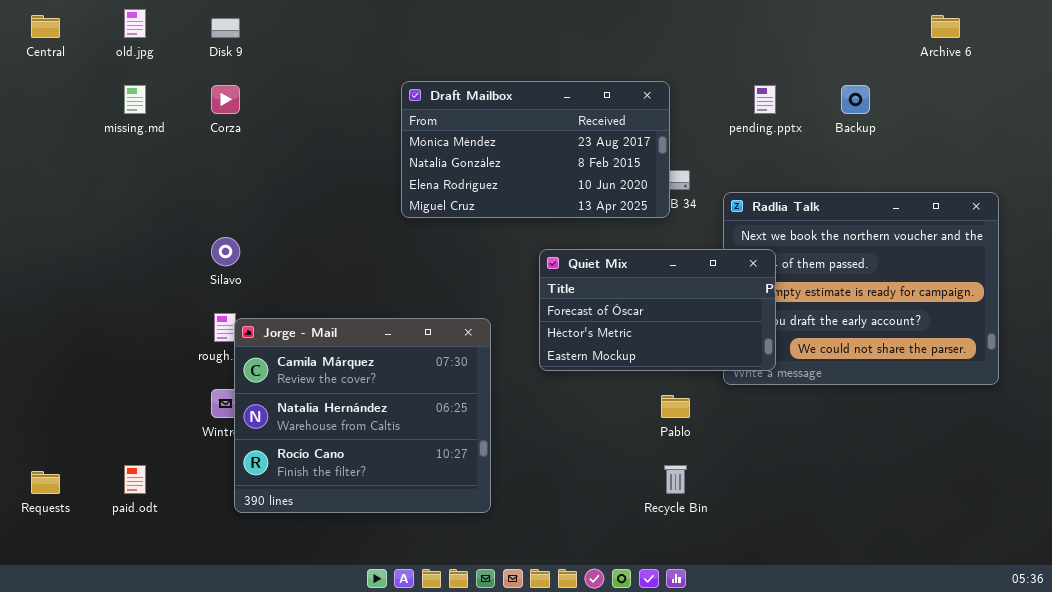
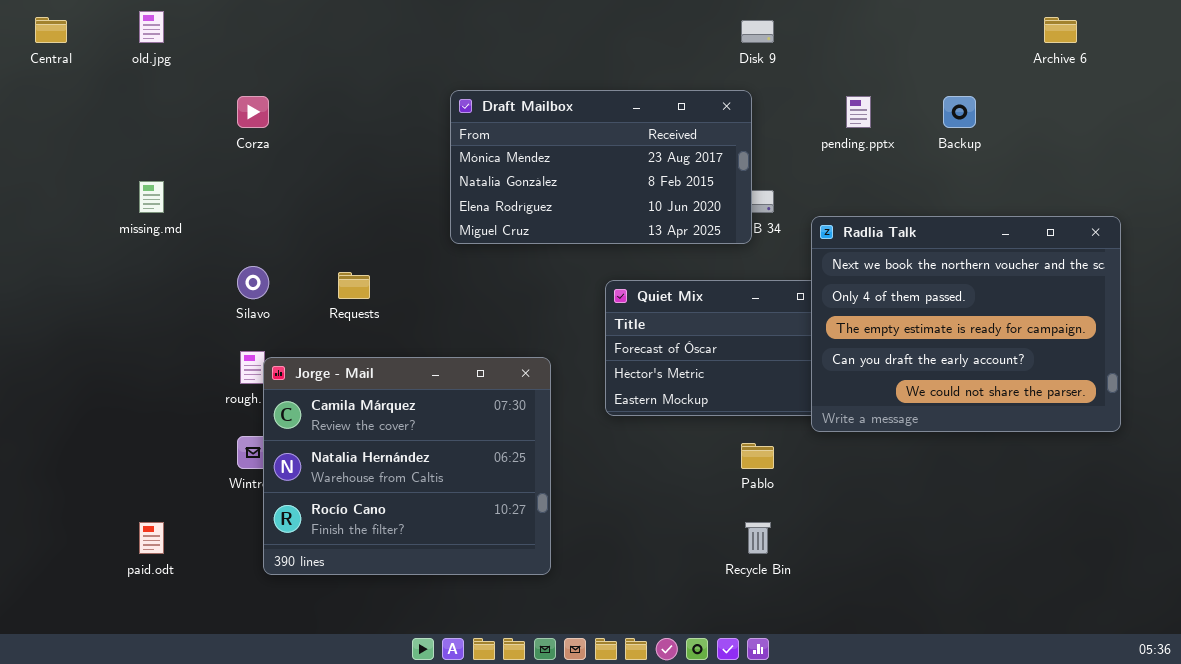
Disk 9: [211,18,240,38] -> [741,20,774,43], moved
missing.md: [124,85,146,114] -> [139,181,164,213], moved
Radlia Talk: [723,192,999,385] -> [811,216,1121,432], raised
Requests: [31,471,60,494] -> [338,272,370,299], moved

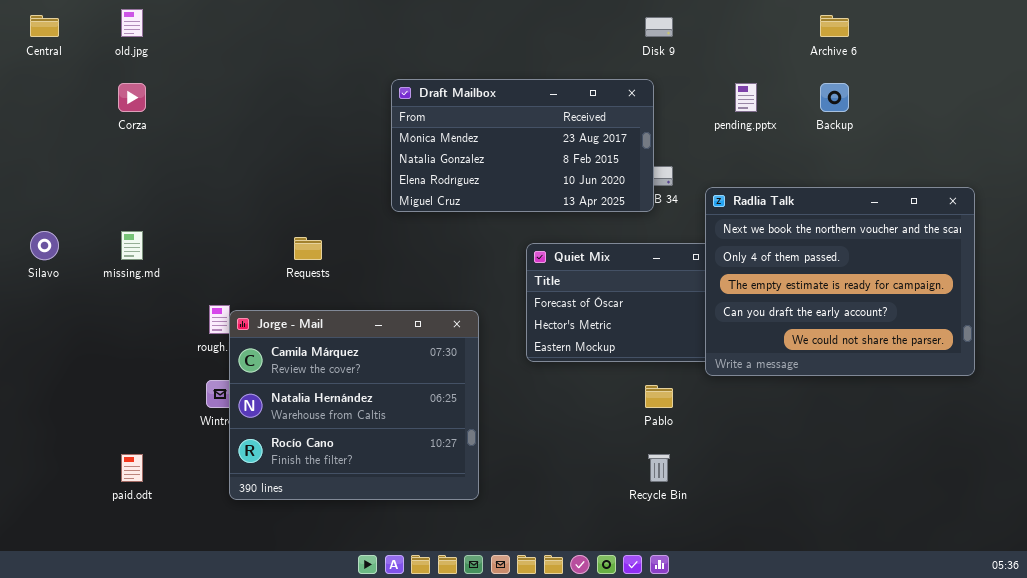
Archive 6: [1044,17,1077,43] -> [820,15,849,37], moved
Corza: [237,96,269,128] -> [118,83,146,112], moved
missing.md: [139,181,164,213] -> [121,231,143,260], moved
Silavo: [237,266,269,299] -> [30,231,59,260], moved

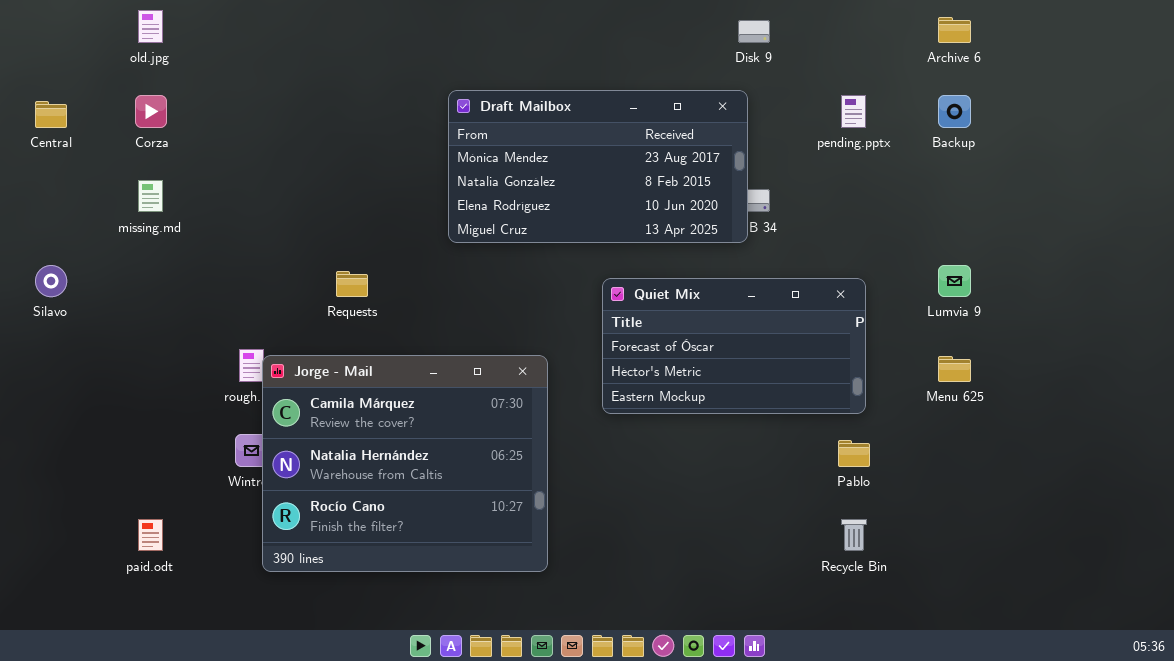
Central: [30,15,59,37] -> [35,101,67,128], moved
Radlia Talk: [705,187,975,376] -> none, closed
missing.md: [121,231,143,260] -> [138,180,163,212], moved
Pablo: [645,385,673,408] -> [838,440,870,467], moved
Recycle Bin: [648,454,670,482] -> [841,519,867,551], moved

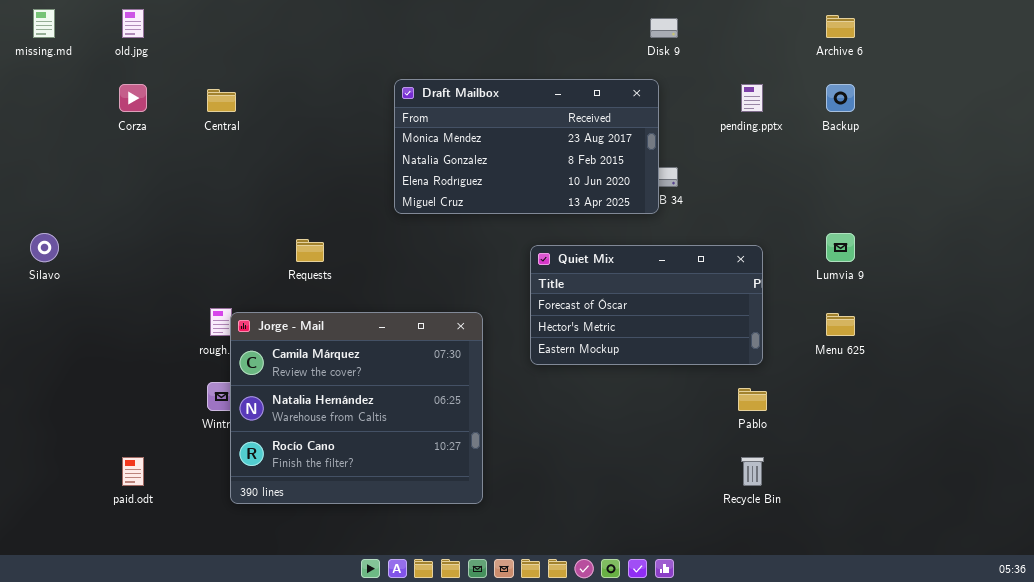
Central: [35,101,67,128] -> [207,89,236,112], moved
missing.md: [138,180,163,212] -> [33,9,55,38], moved

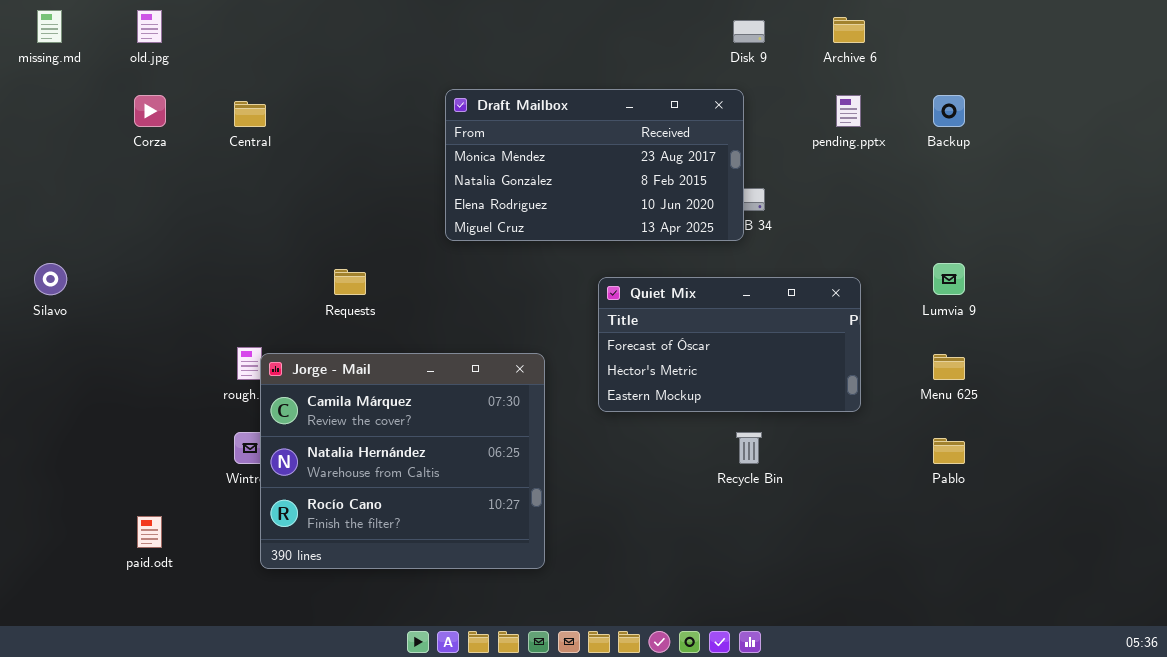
Archive 6: [826,15,855,38] -> [833,17,865,43], moved
Pablo: [738,388,767,411] -> [933,438,965,464], moved
Recycle Bin: [741,457,764,486] -> [736,432,762,464], moved

